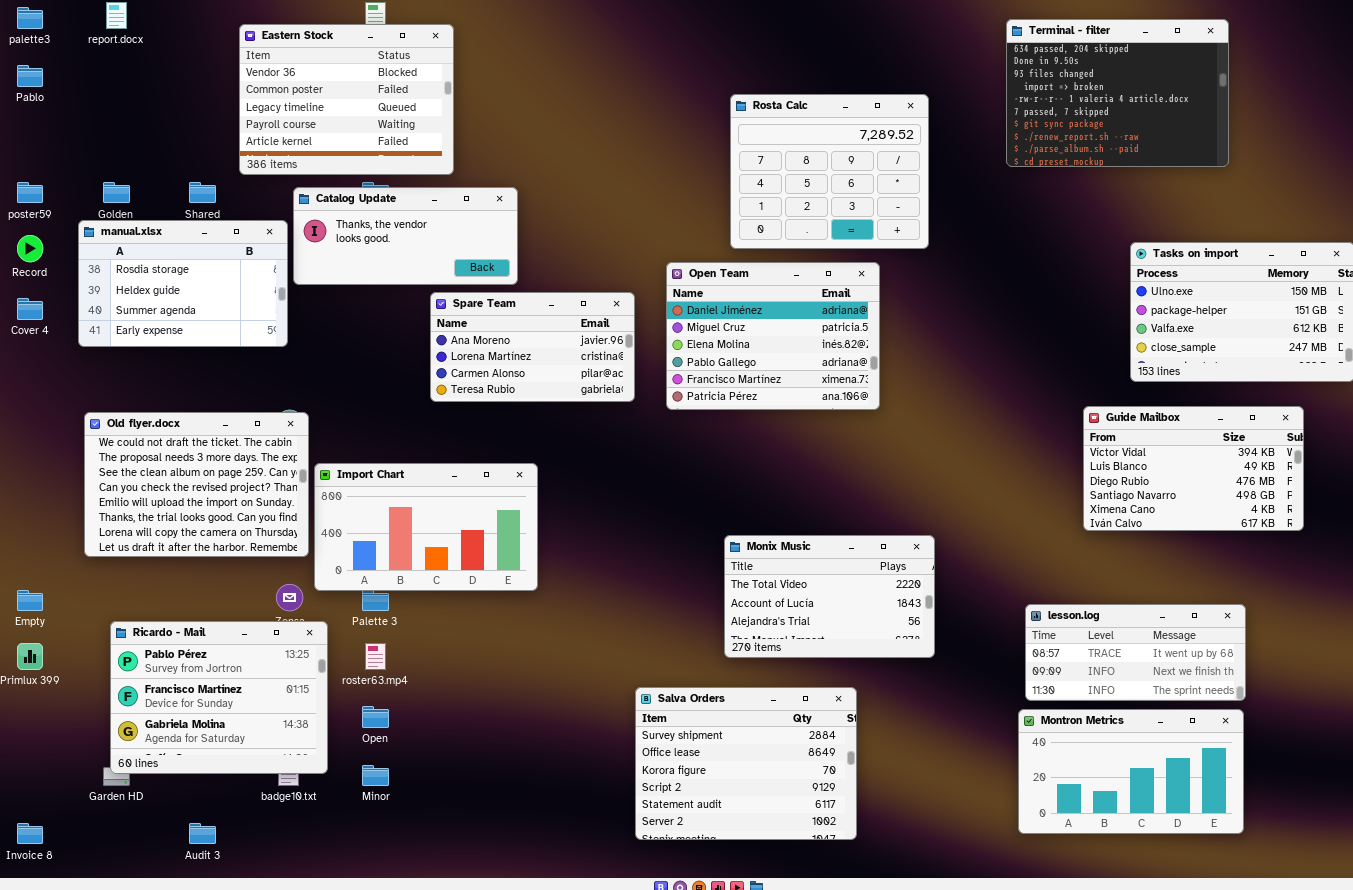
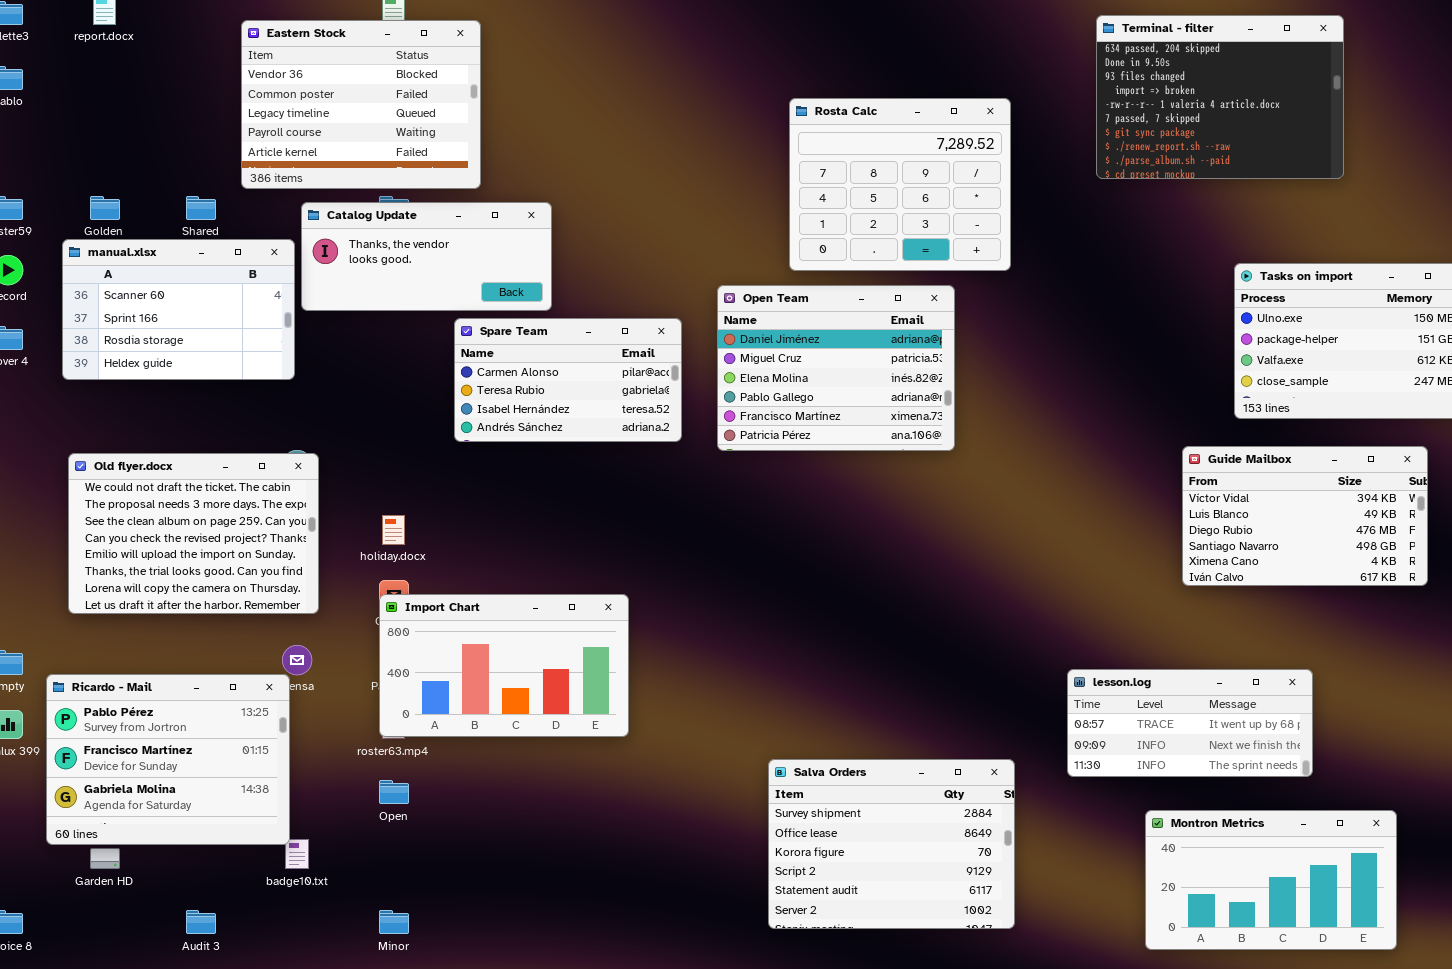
manual.xlsx: [78,220,288,347] -> [62,239,295,380], scrolled up 2 rows
Spare Team: [430,292,635,402] -> [454,318,682,442], scrolled down 2 rows
Import Chart: [314,463,538,591] -> [379,594,629,737], moved
Monix Music: [724,535,935,658] -> none, closed
lesson.log: [1025,604,1246,701] -> [1067,669,1313,777], moved
Ricardo - Mail: [110,621,328,774] -> [46,674,290,845], moved
Salva Orders: [635,687,857,840] -> [768,759,1015,929], moved
Montron Metrics: [1018,709,1244,834] -> [1145,810,1397,950], moved
Minor: [362,765,389,786] -> [379,910,409,934], moved

